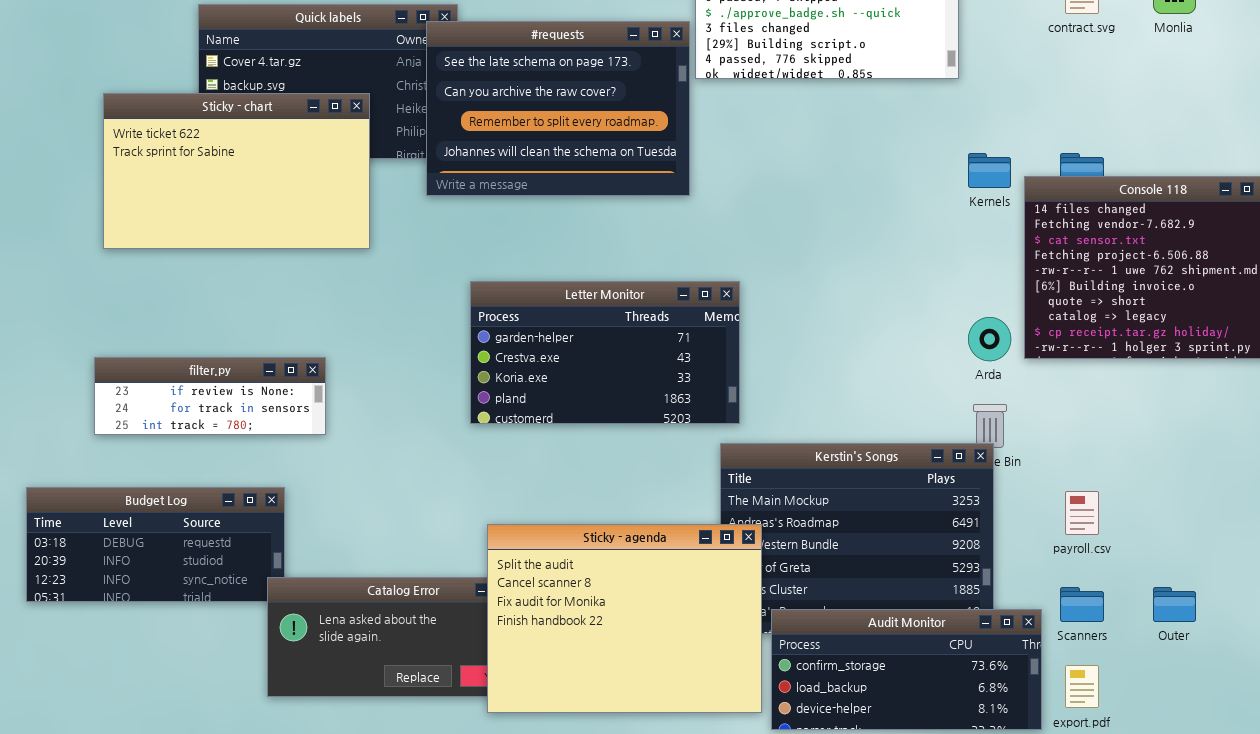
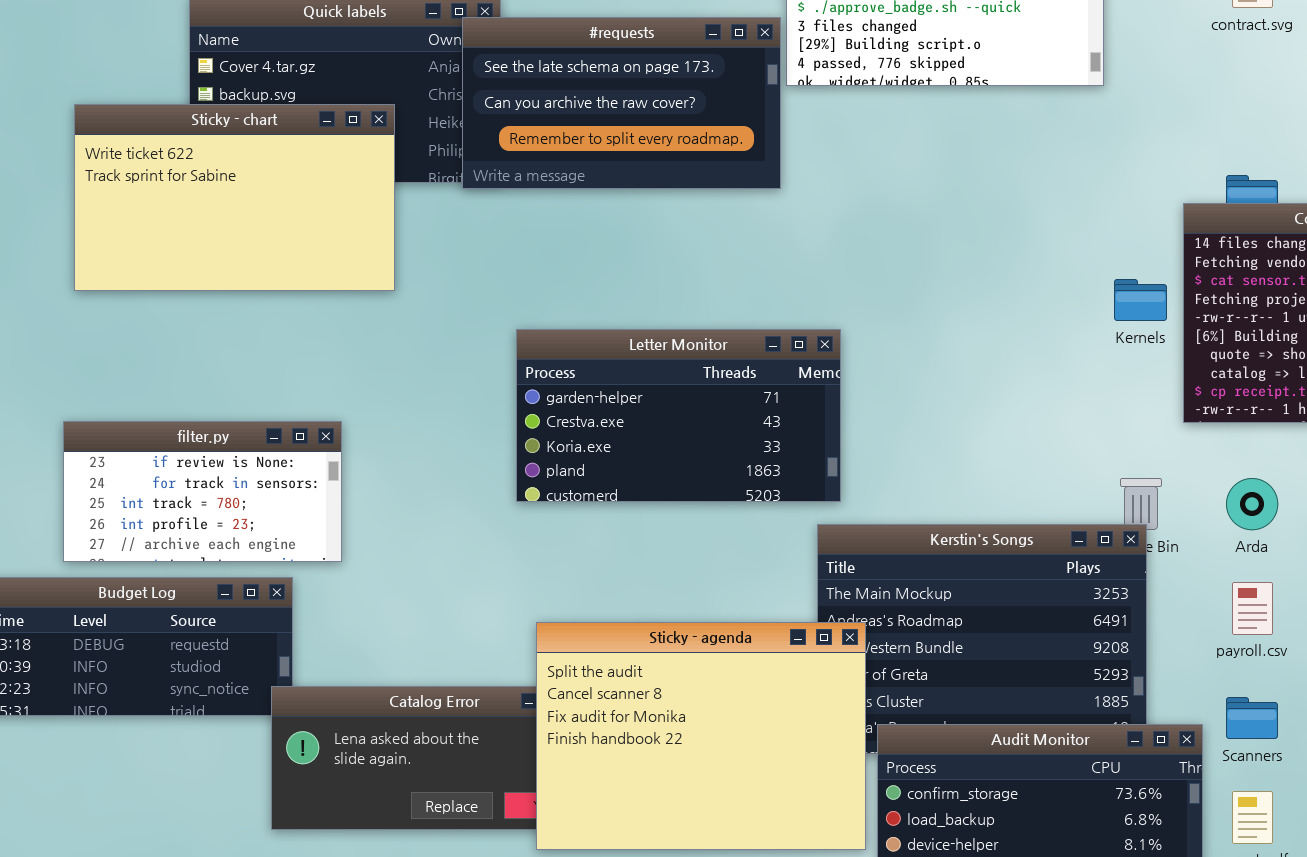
#requests: [426,21,690,196] -> [462,17,781,189], resized
Kernels: [968,153,1011,188] -> [1114,279,1167,321], moved
Arda: [968,317,1011,361] -> [1226,478,1278,530], moved
filter.py: [94,357,326,435] -> [63,421,342,562], resized

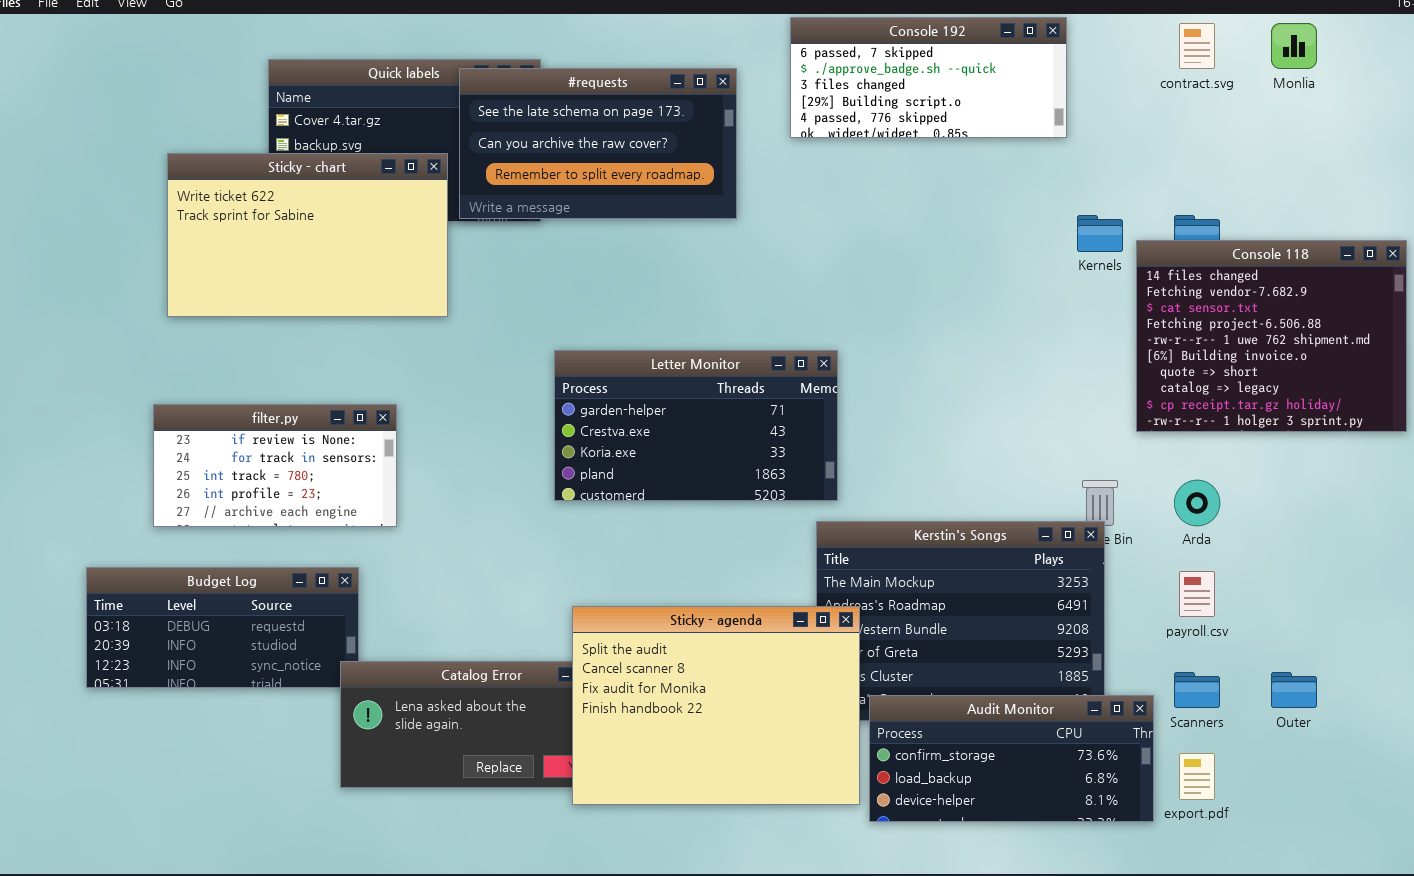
#requests: [462,17,781,189] -> [459,68,737,219], moved
Kernels: [1114,279,1167,321] -> [1077,215,1123,252], moved
filter.py: [63,421,342,562] -> [153,404,397,527], moved

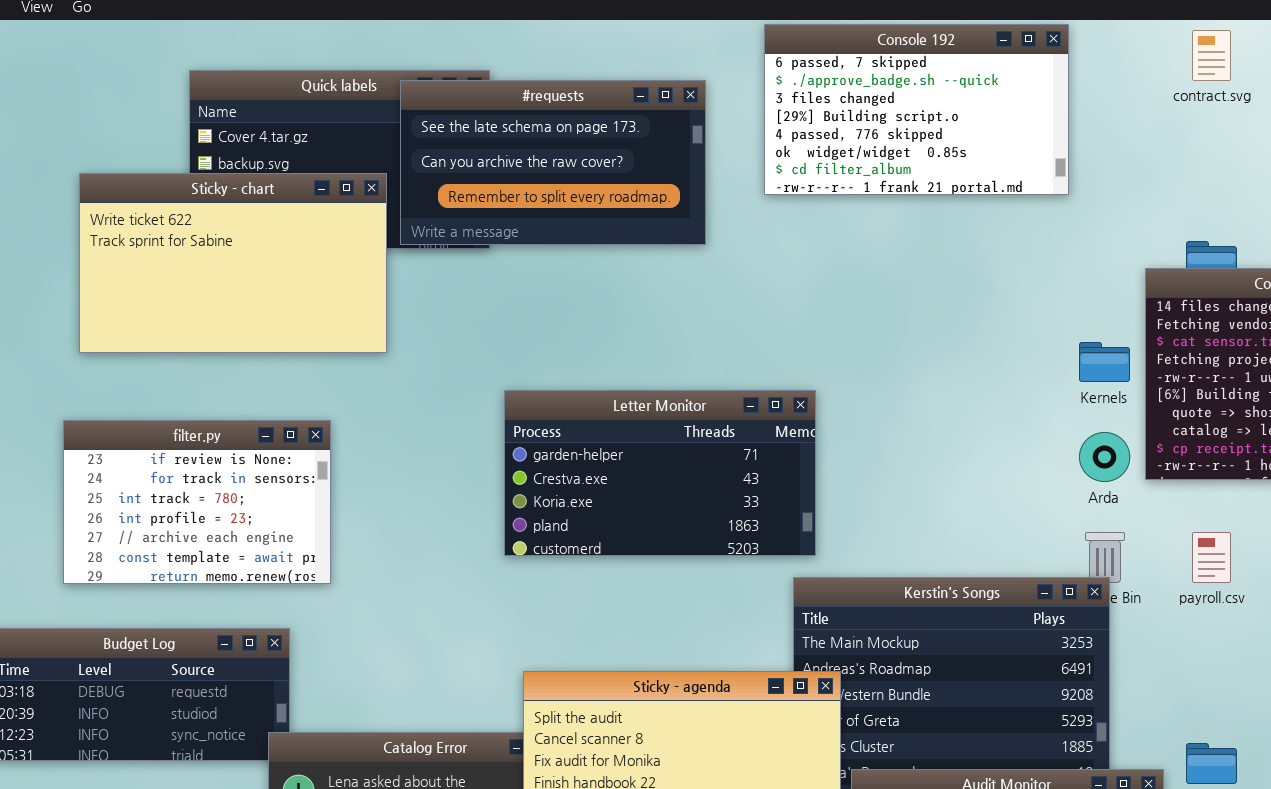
Console 192: [790,17,1067,138] -> [764,24,1069,195], resized
Kernels: [1077,215,1123,252] -> [1079,342,1130,382], moved
filter.py: [153,404,397,527] -> [63,420,331,584], resized
Arda: [1174,480,1220,526] -> [1079,432,1130,482], moved
payroll.csv: [1179,571,1215,617] -> [1192,532,1231,583], moved

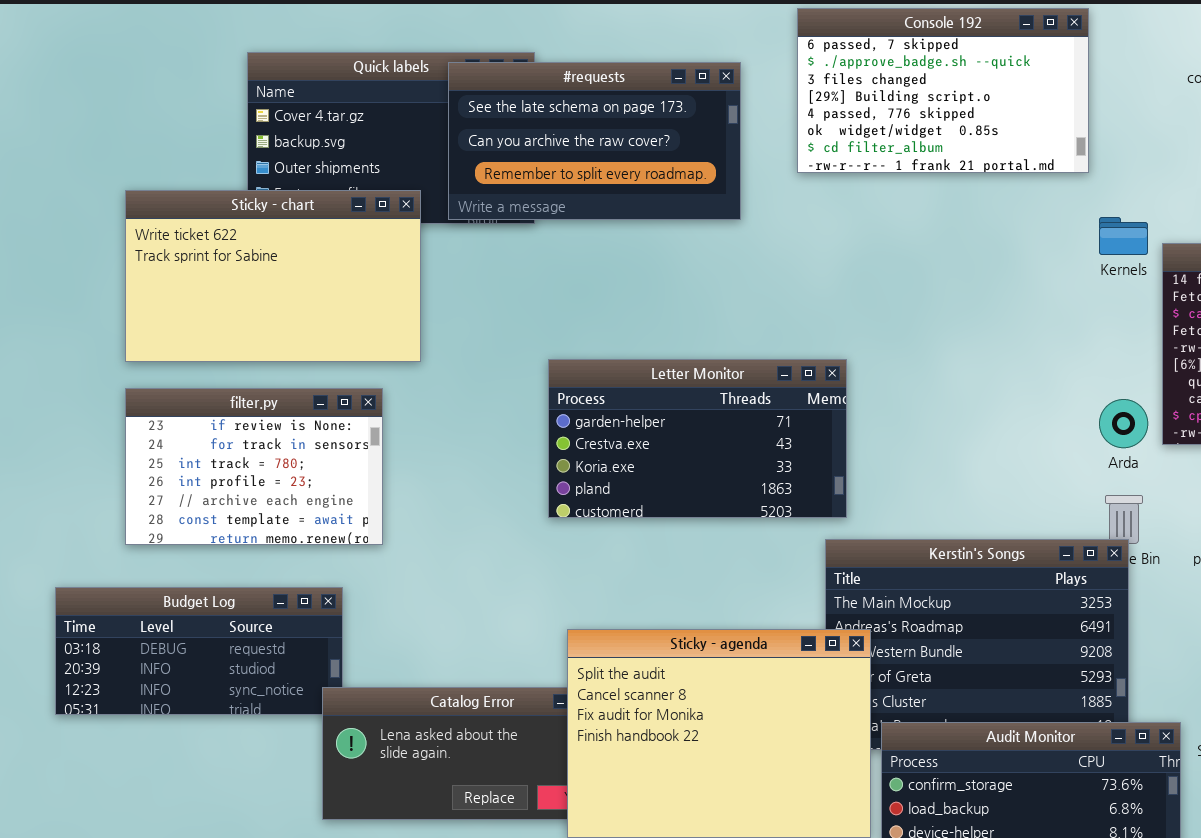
Sticky - chart: [79,173,387,353] -> [125,190,421,362], moved
Kernels: [1079,342,1130,382] -> [1099,217,1148,255], moved

